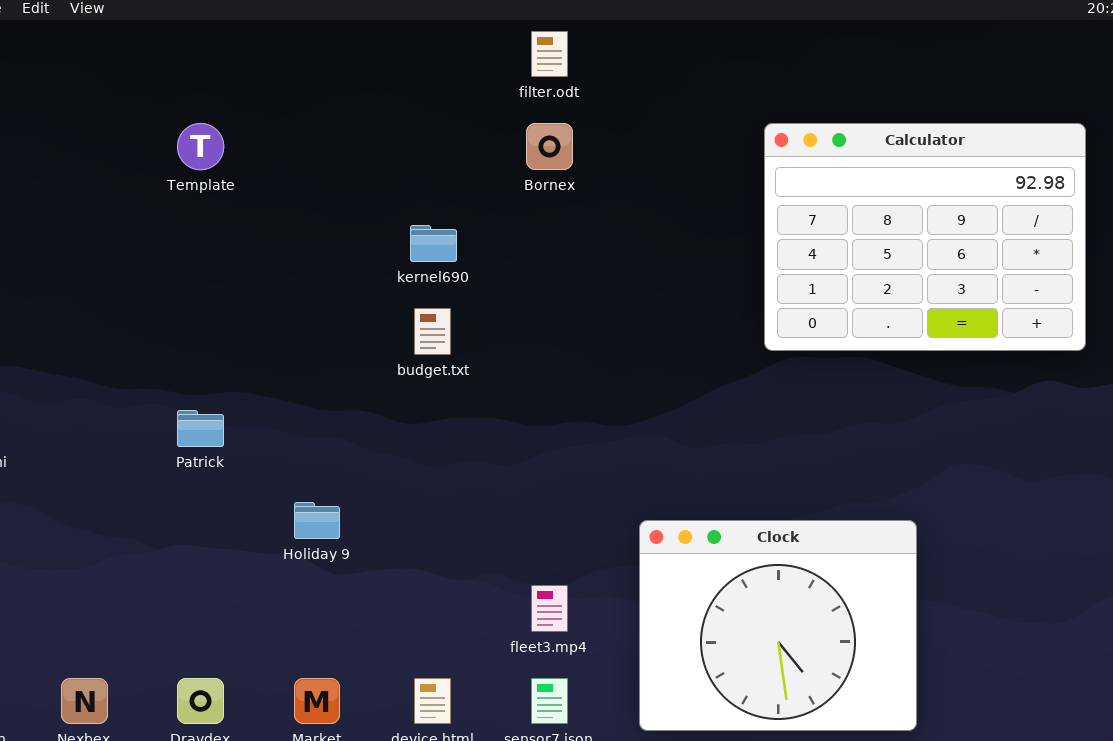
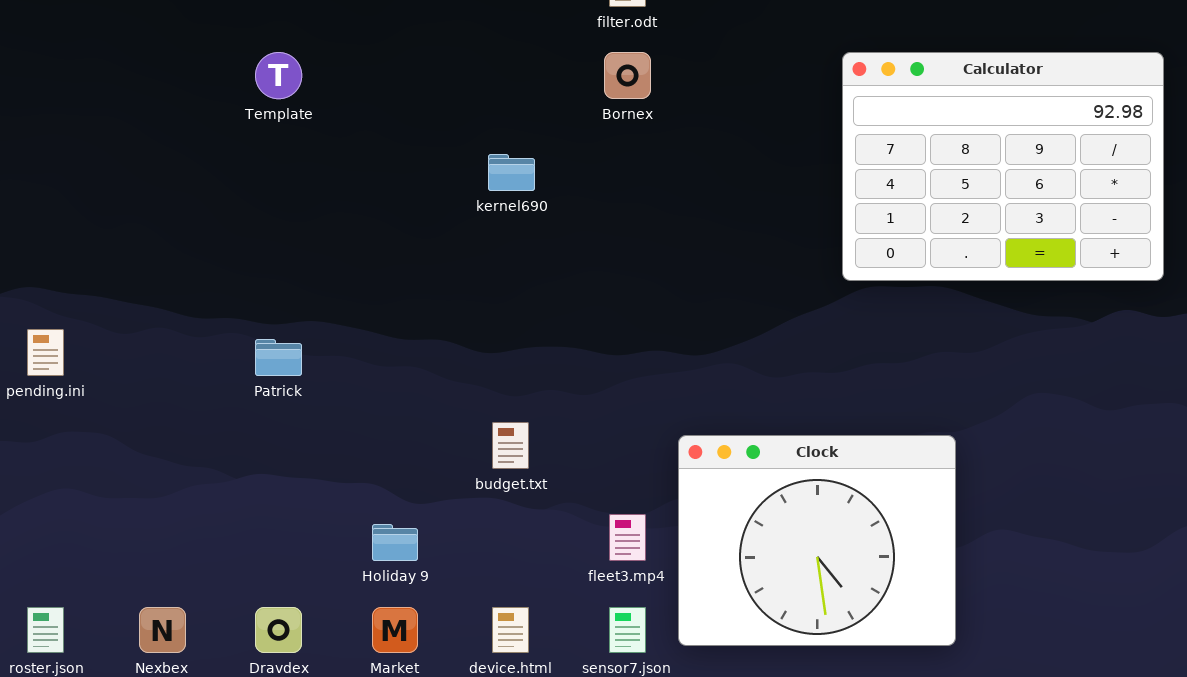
budget.txt: [414,308,451,355] -> [492,422,529,469], moved
Holiday 9: [294,502,340,539] -> [372,524,418,561], moved
Clock: [639,520,917,731] -> [678,435,956,646], moved

